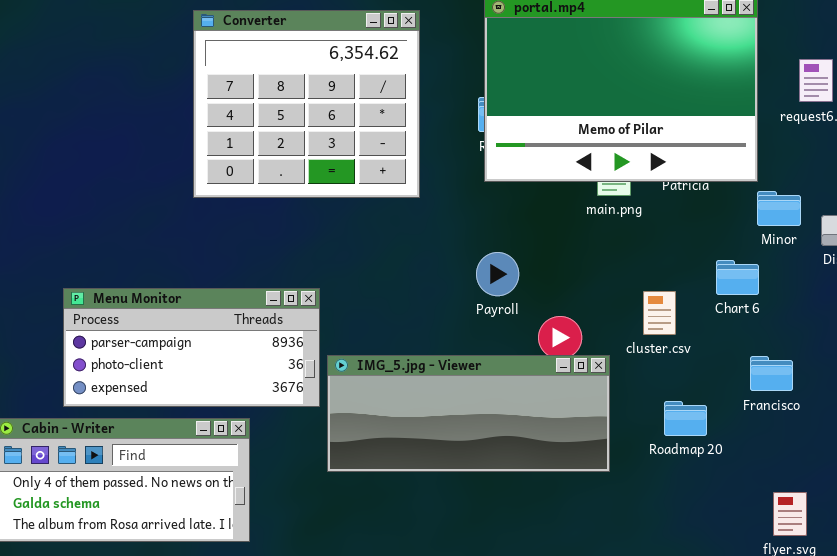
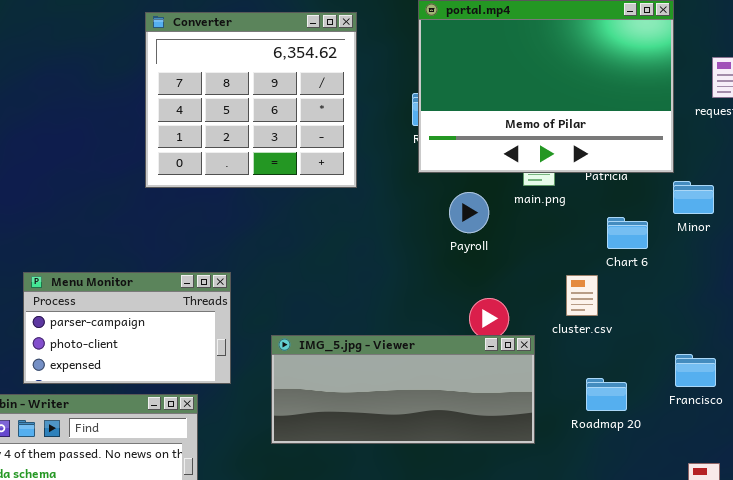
Payroll: [476,252,519,296] -> [449,192,489,233], moved
Chart 6: [716,260,759,295] -> [607,217,648,249], moved
Menu Monitor: [63,288,320,407] -> [23,272,231,384], resized
Francisco: [750,356,793,391] -> [675,354,716,387], moved

